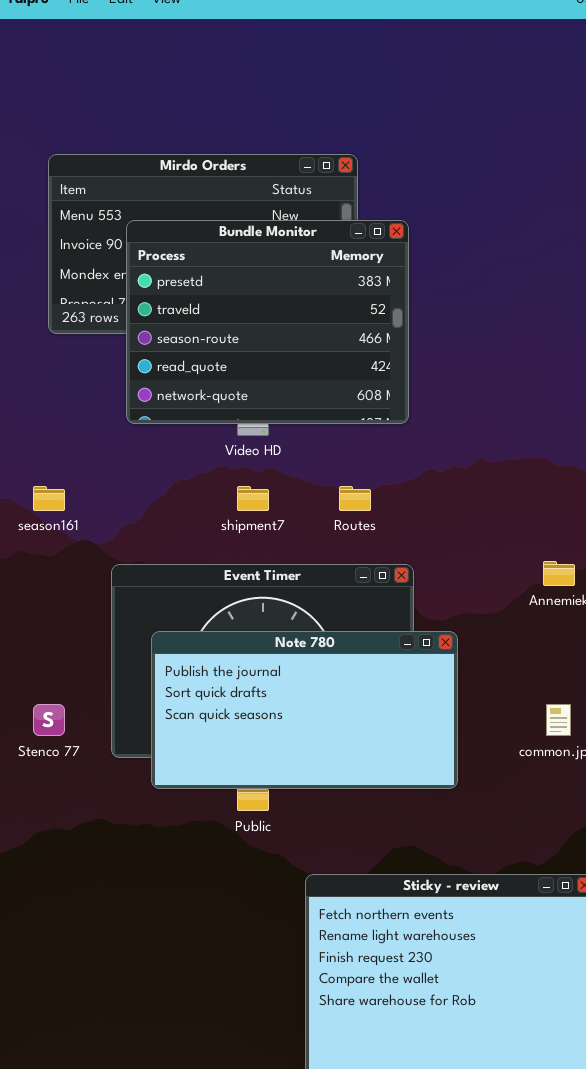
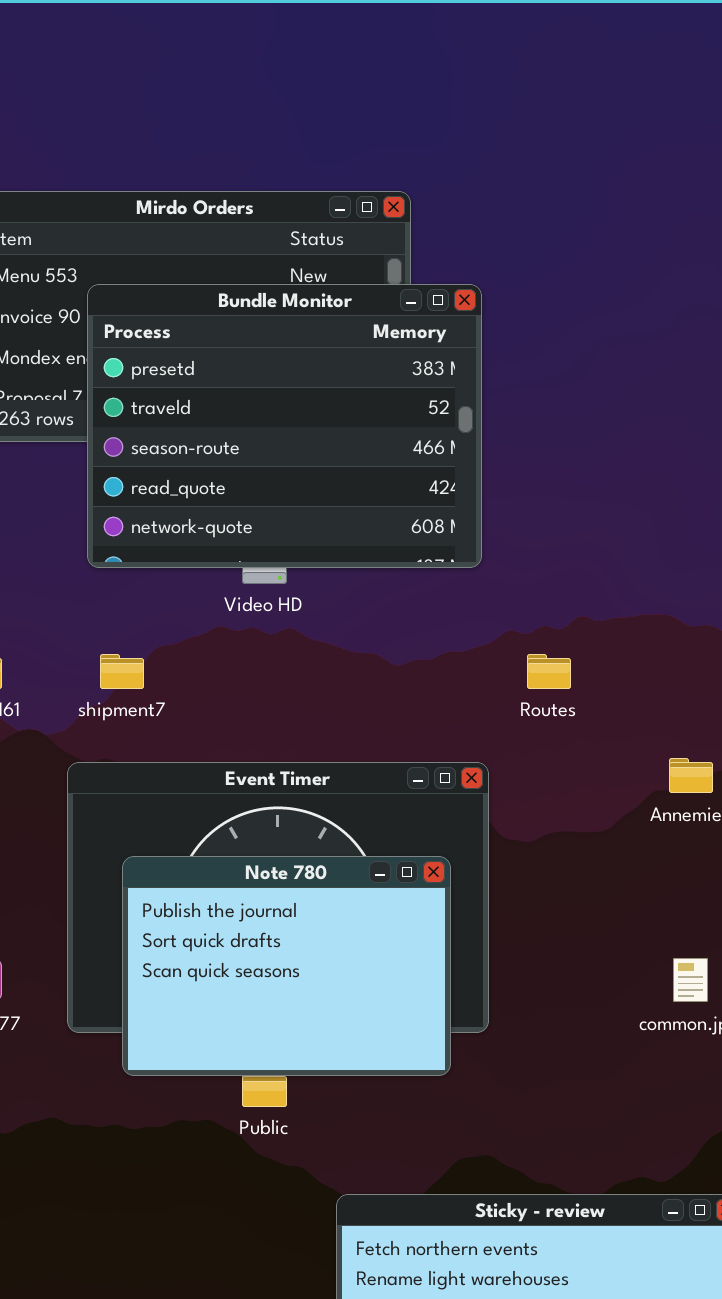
shipment7: [237,486,269,511] -> [100,654,144,689], moved
Routes: [339,486,371,511] -> [527,654,571,689], moved
Note 780: [151,631,458,789] -> [122,856,451,1076], resized

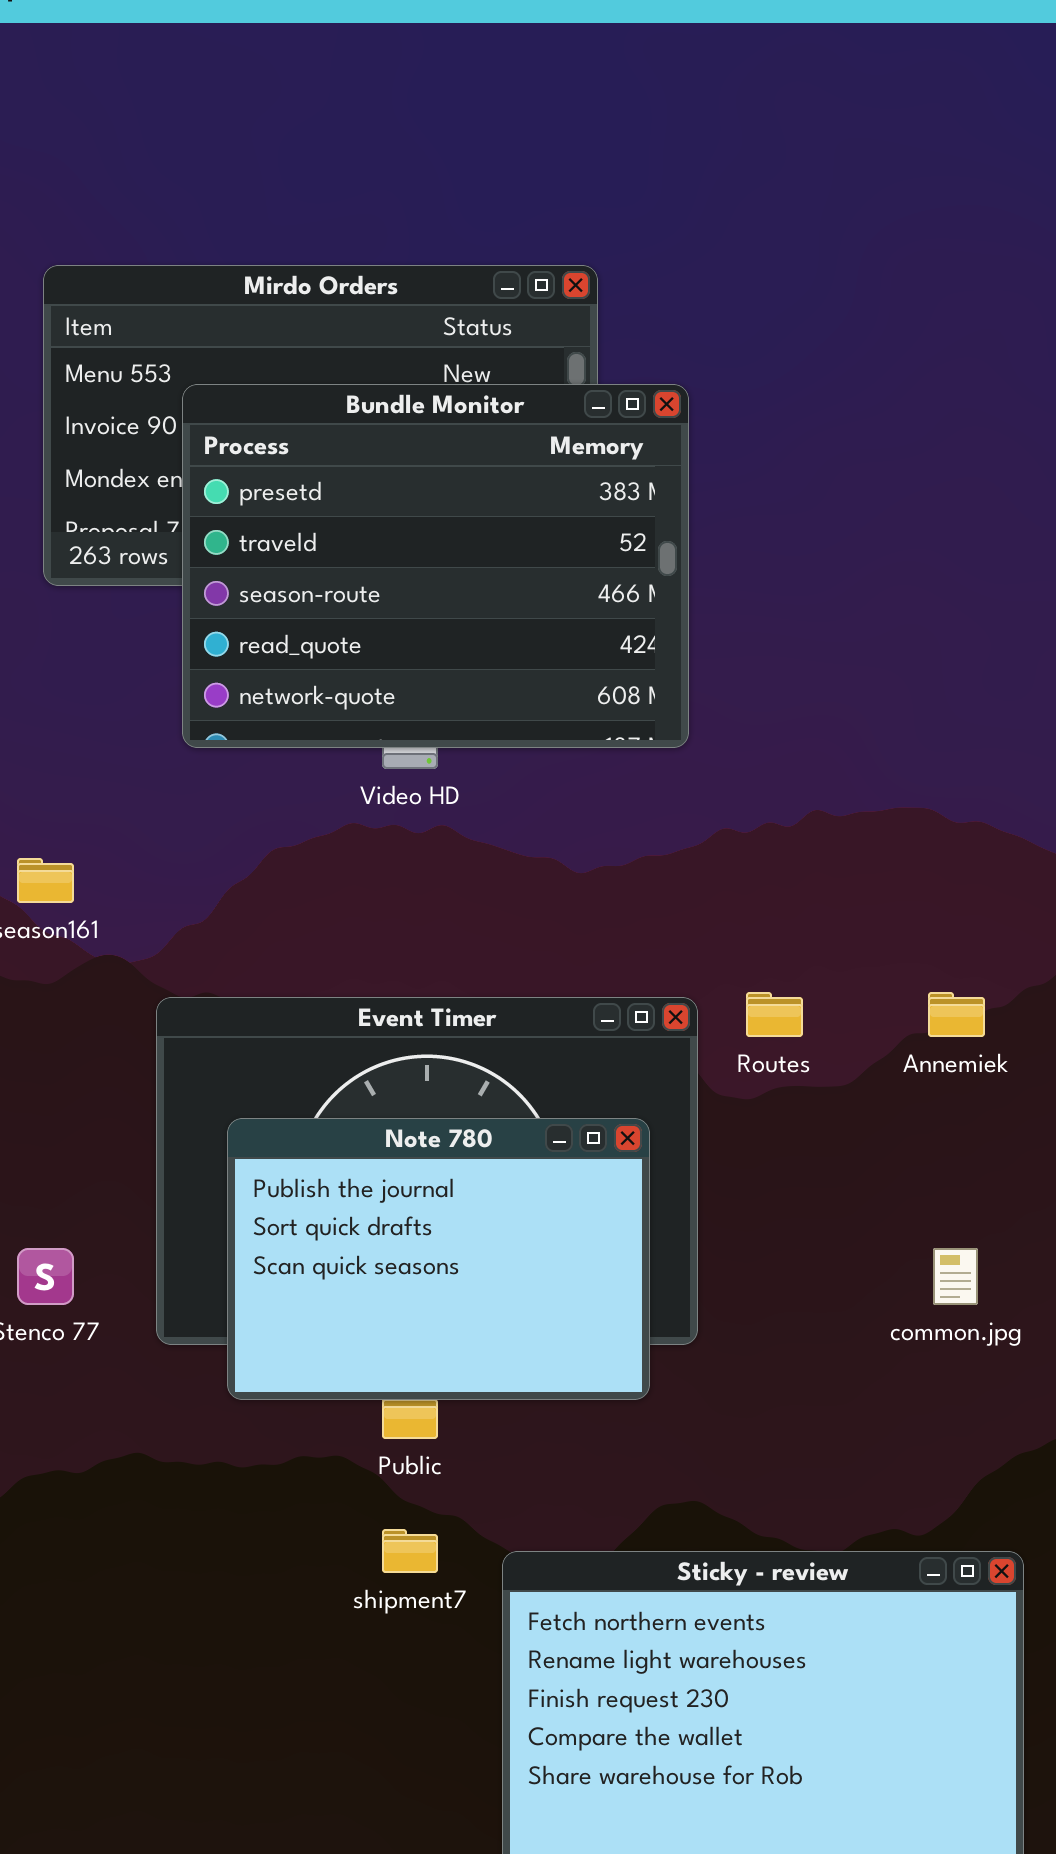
shipment7: [100,654,144,689] -> [382,1529,438,1573], moved
Routes: [527,654,571,689] -> [746,992,803,1037], moved

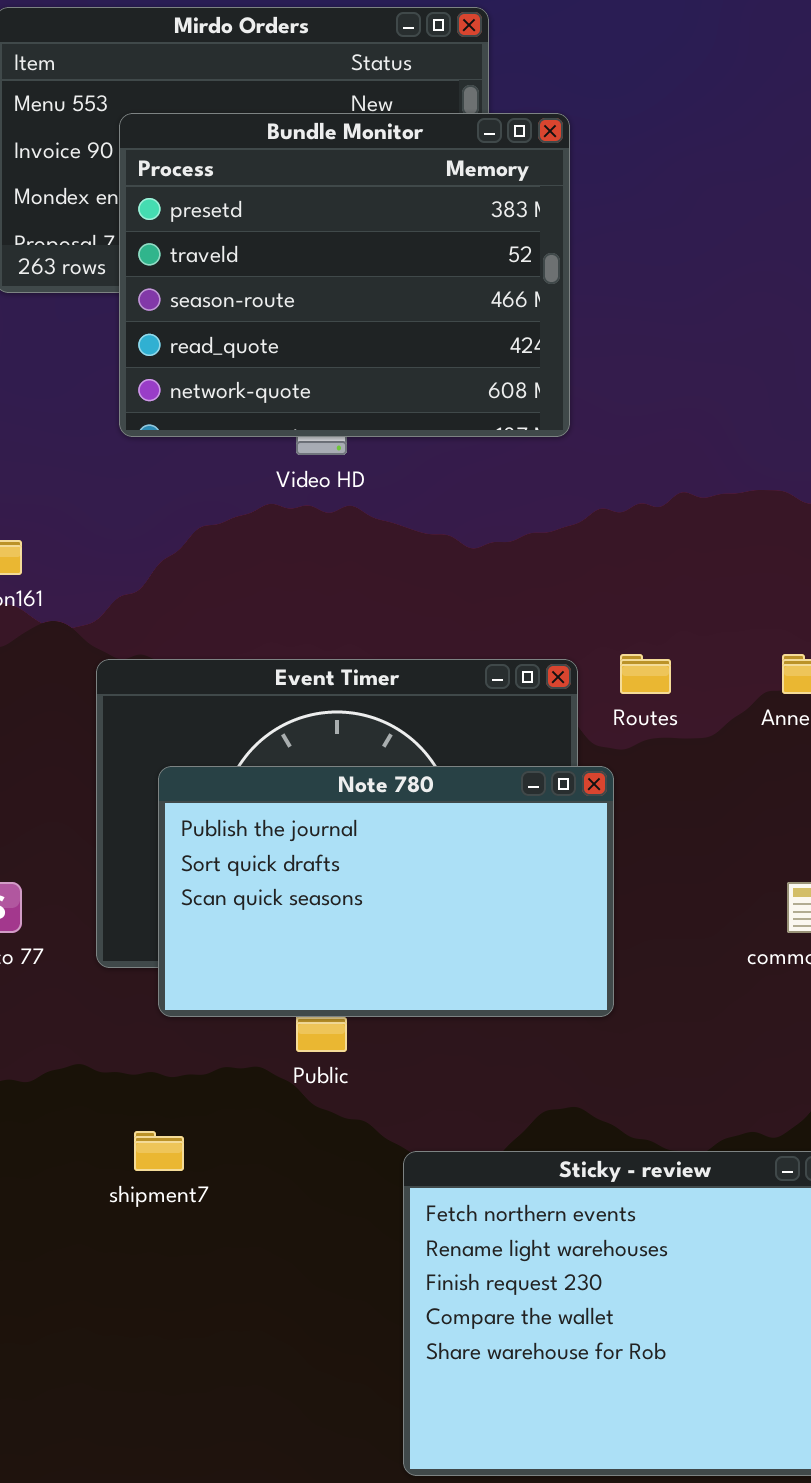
Note 780: [227,1118,650,1400] -> [158,766,614,1017], resized
shipment7: [382,1529,438,1573] -> [134,1131,184,1171], moved

